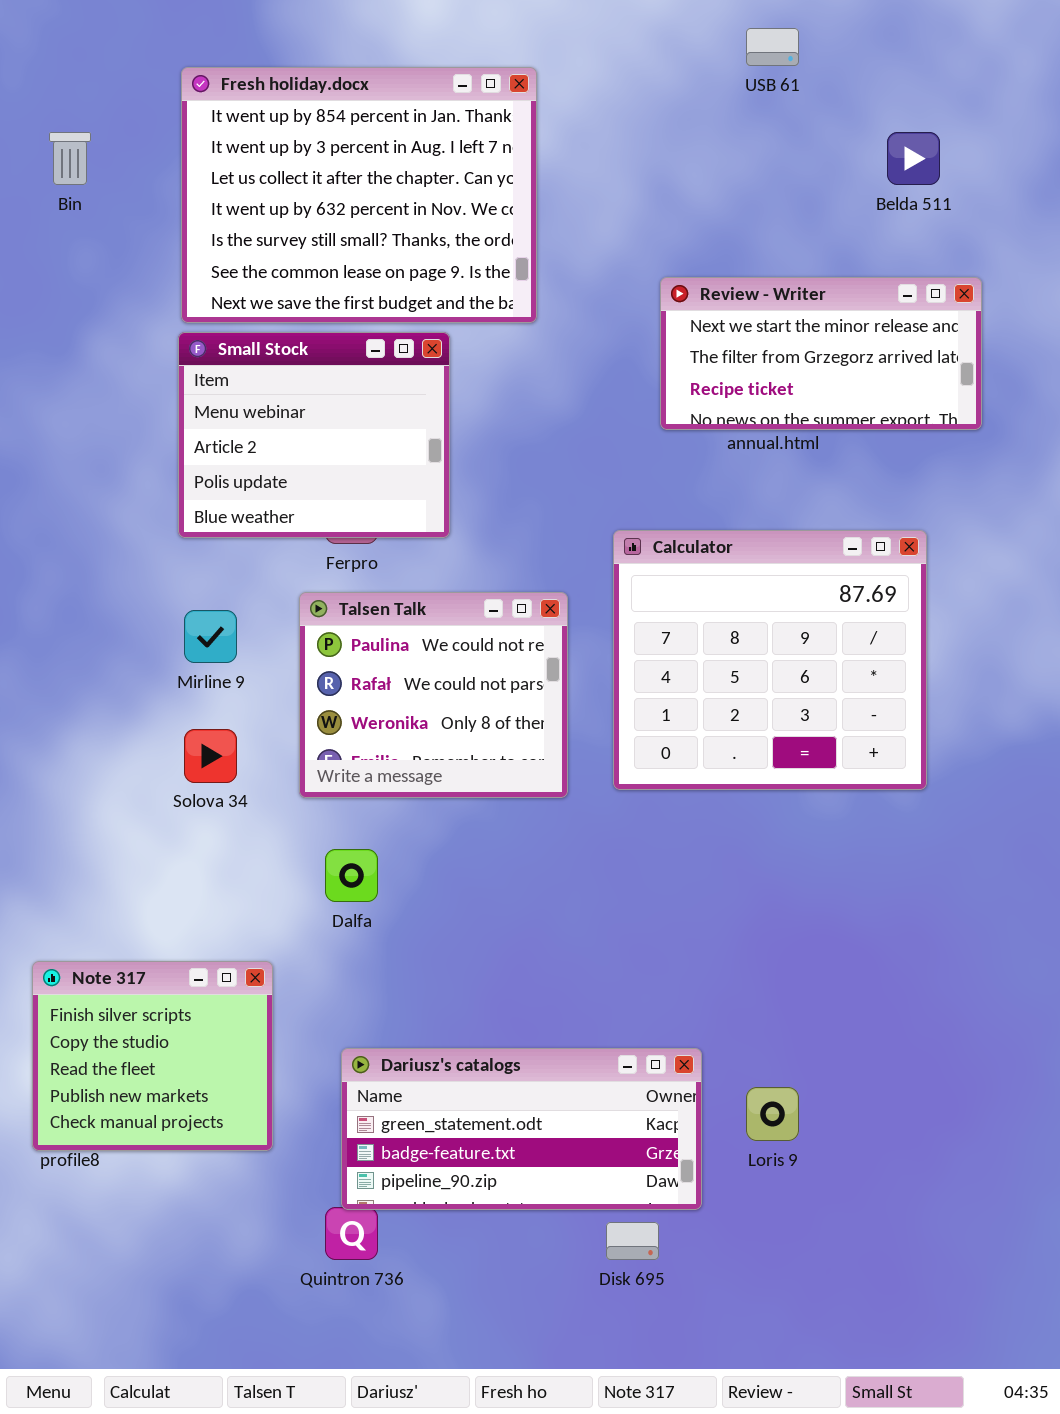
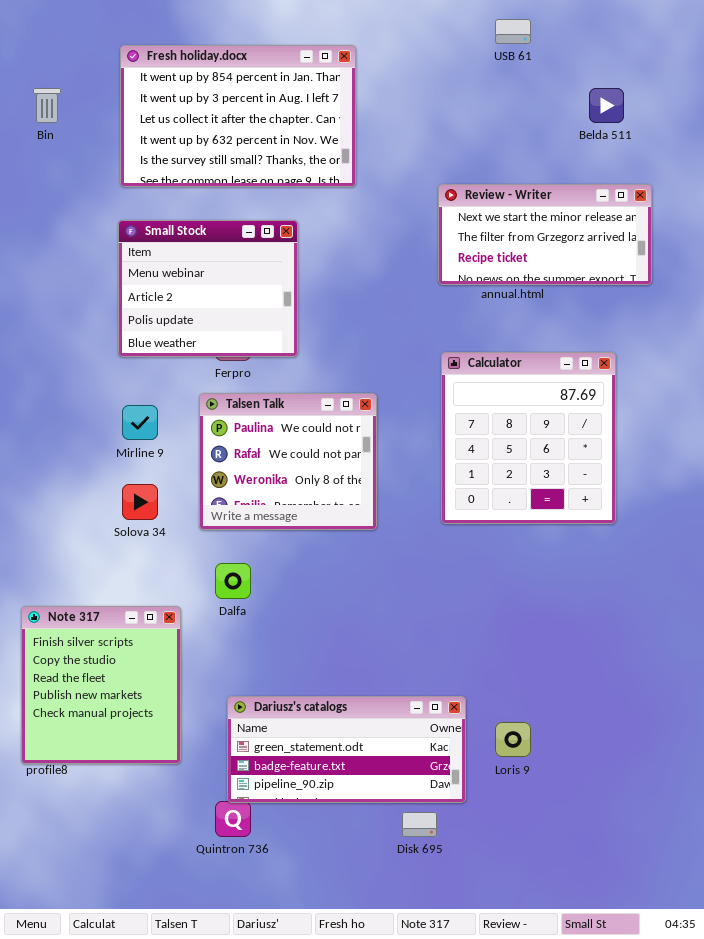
Fresh holiday.docx: [181,67,537,323] -> [120,45,356,187], resized
Calculator: [613,530,927,790] -> [441,352,616,524], resized
Note 317: [32,961,273,1151] -> [21,606,181,764], resized

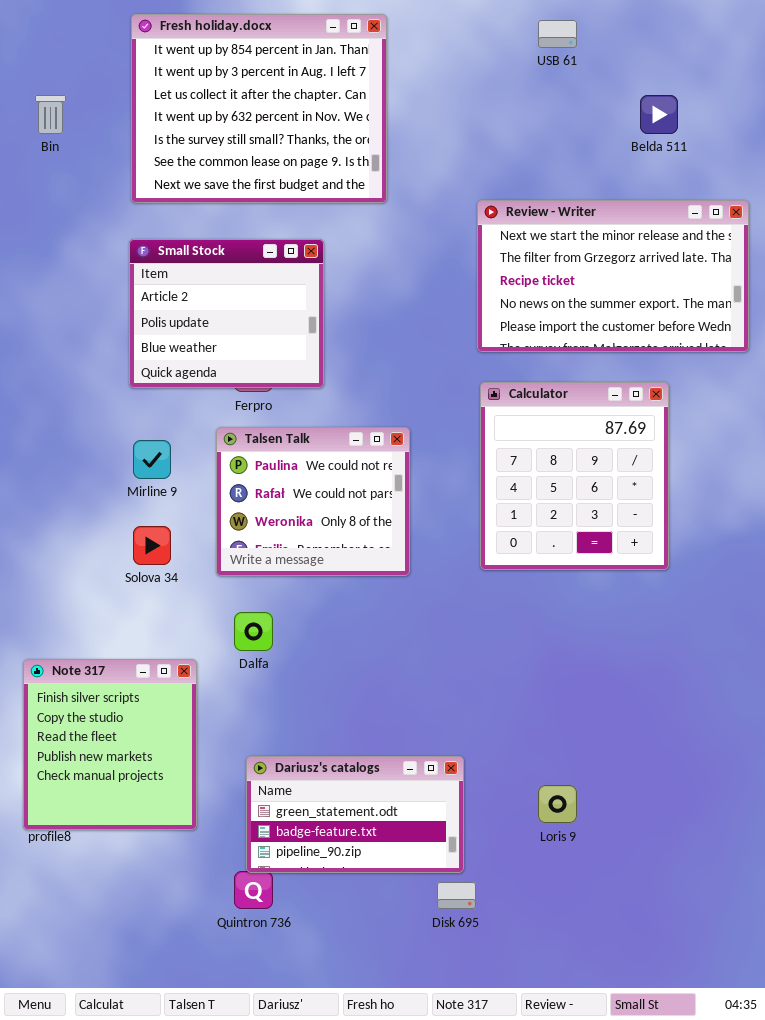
Fresh holiday.docx: [120,45,356,187] -> [131,14,387,203], resized
Review - Writer: [438,184,652,285] -> [477,200,749,352], resized
Small Stock: [118,220,298,357] -> [129,239,324,388], scrolled down 1 row
Dariusz's catalogs: [227,696,466,803] -> [246,756,464,873], resized

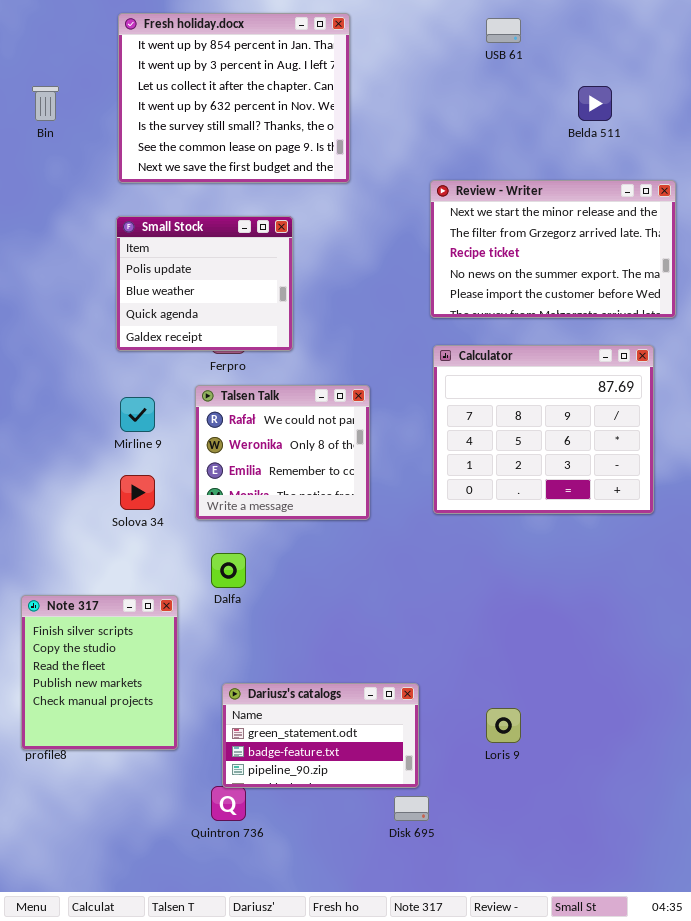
Small Stock: [129,239,324,388] -> [116,216,293,351], scrolled down 1 row
Calculator: [480,382,669,570] -> [433,345,654,514], resized
Talsen Talk: [216,427,410,576] -> [195,385,370,520], scrolled down 1 row

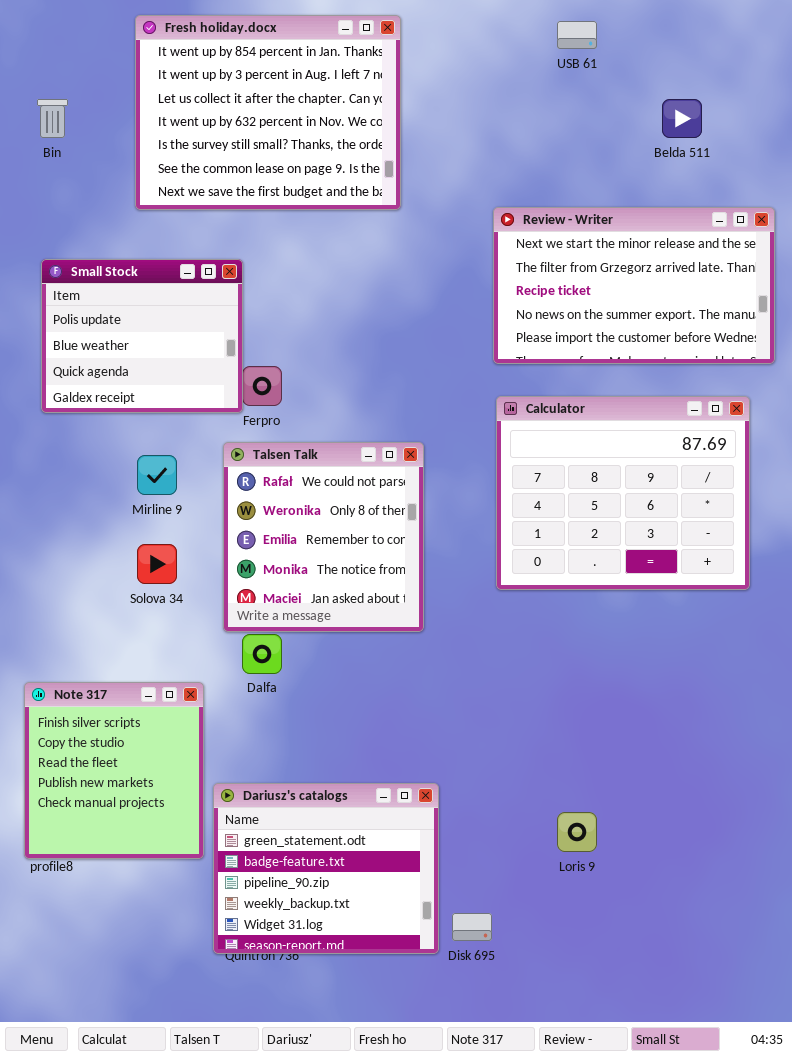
Small Stock: [116,216,293,351] -> [41,259,243,413], moved
Talsen Talk: [195,385,370,520] -> [223,442,424,632], resized
Dariusz's catalogs: [222,683,419,788] -> [213,783,439,954], moved, resized

